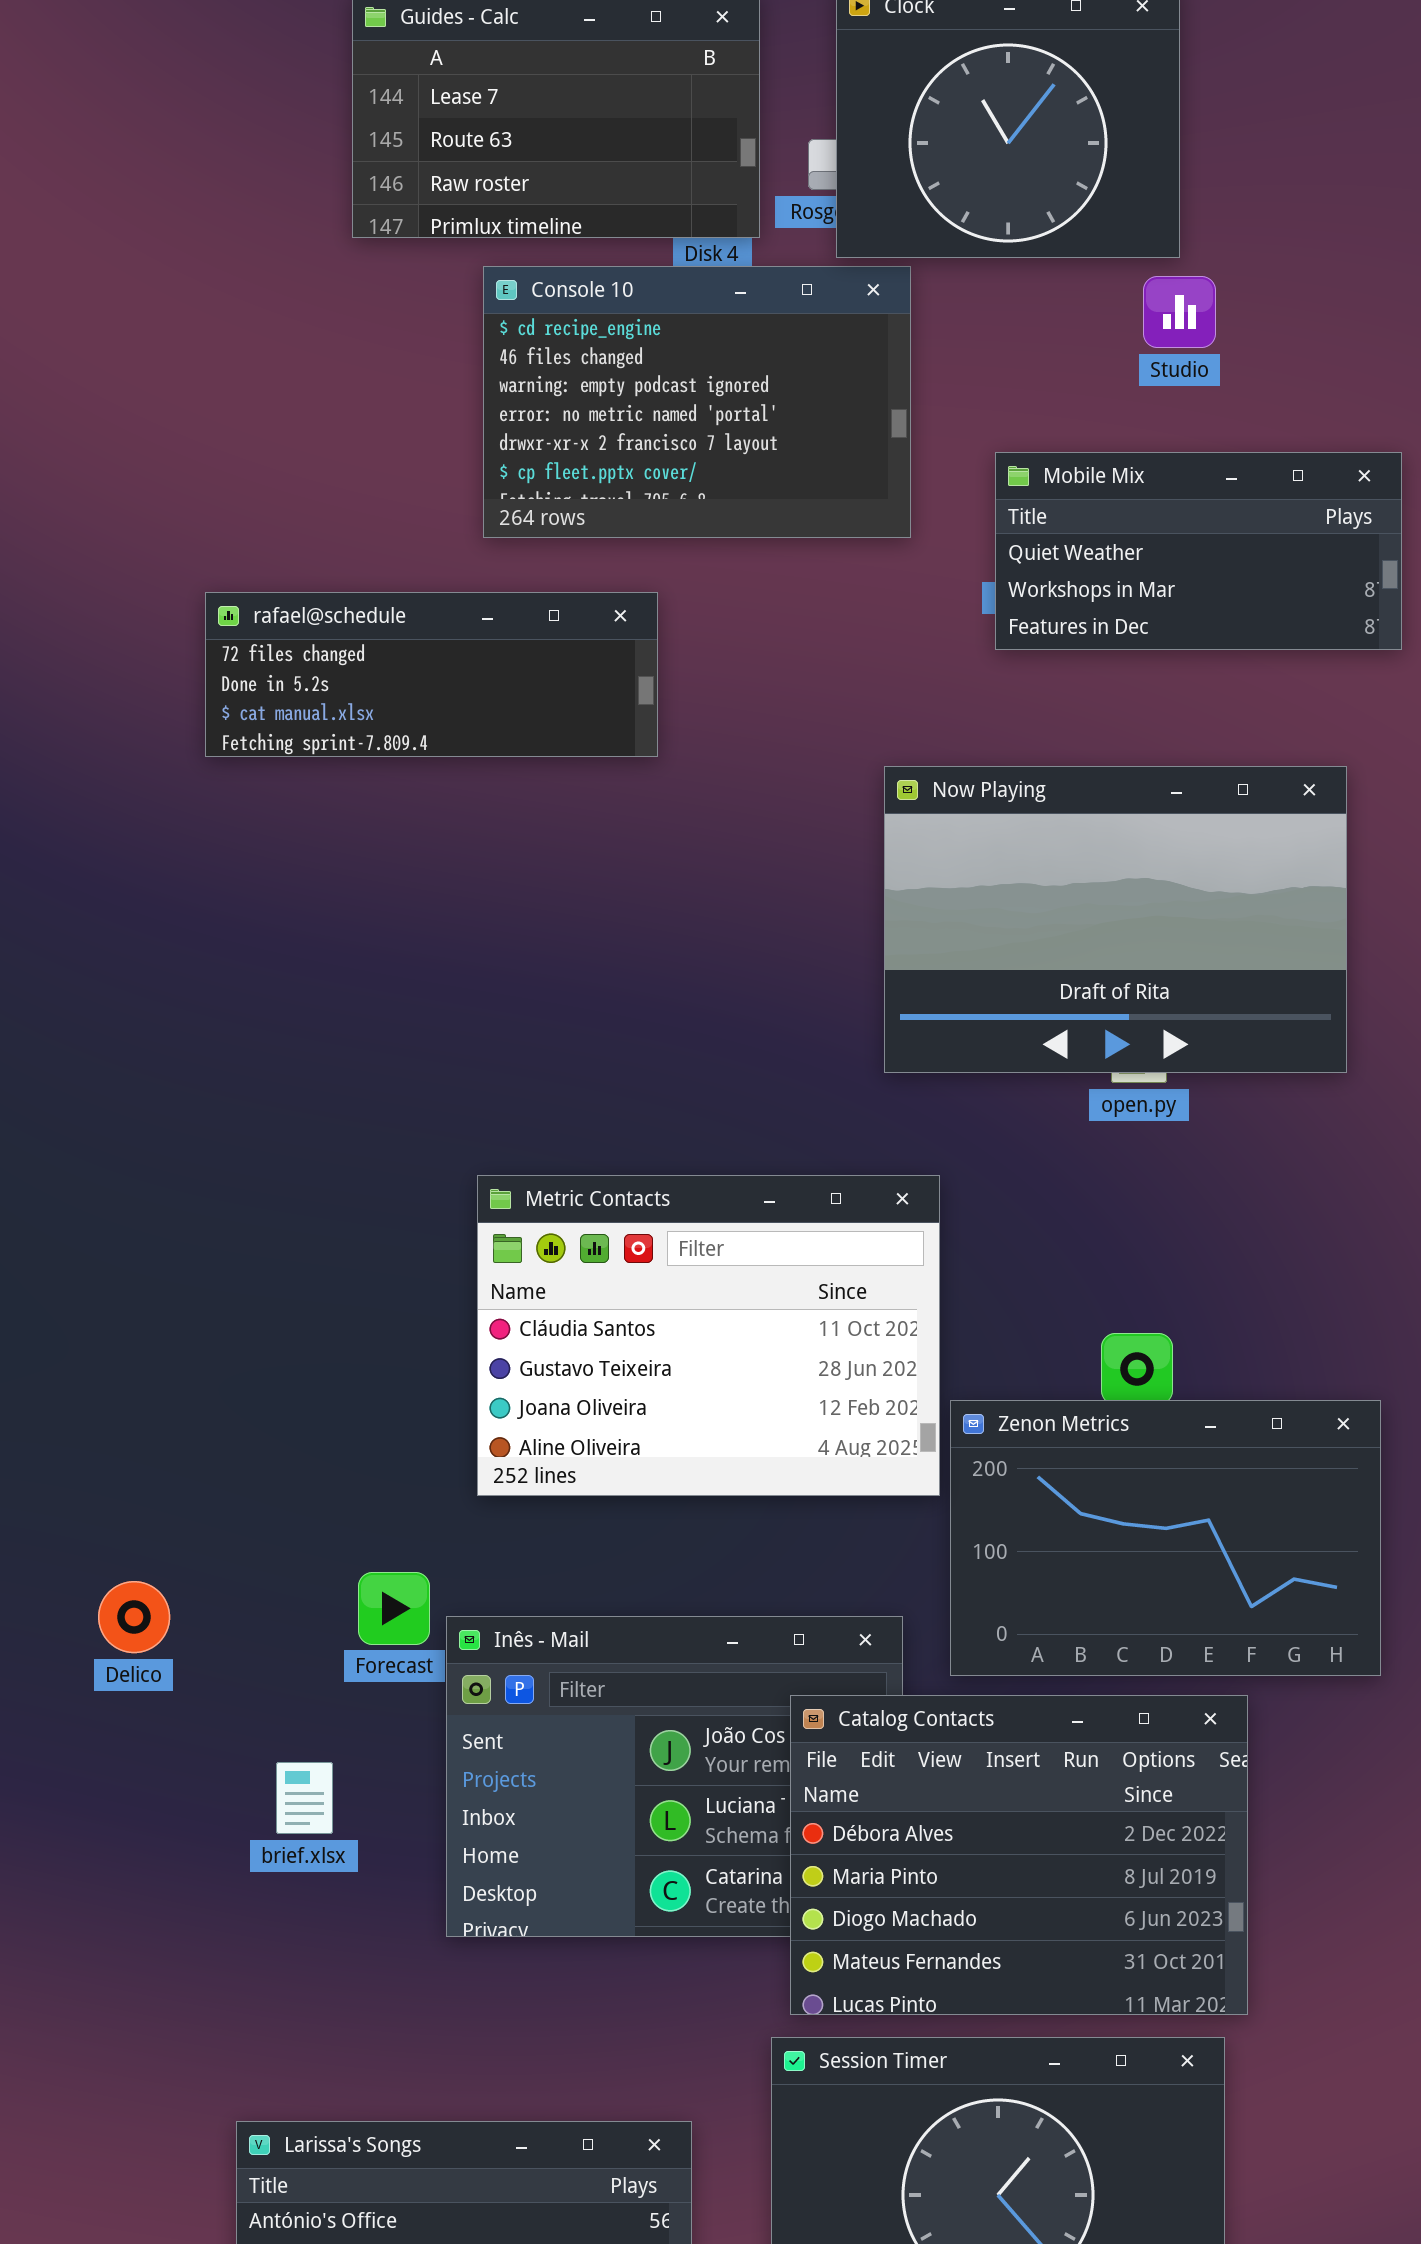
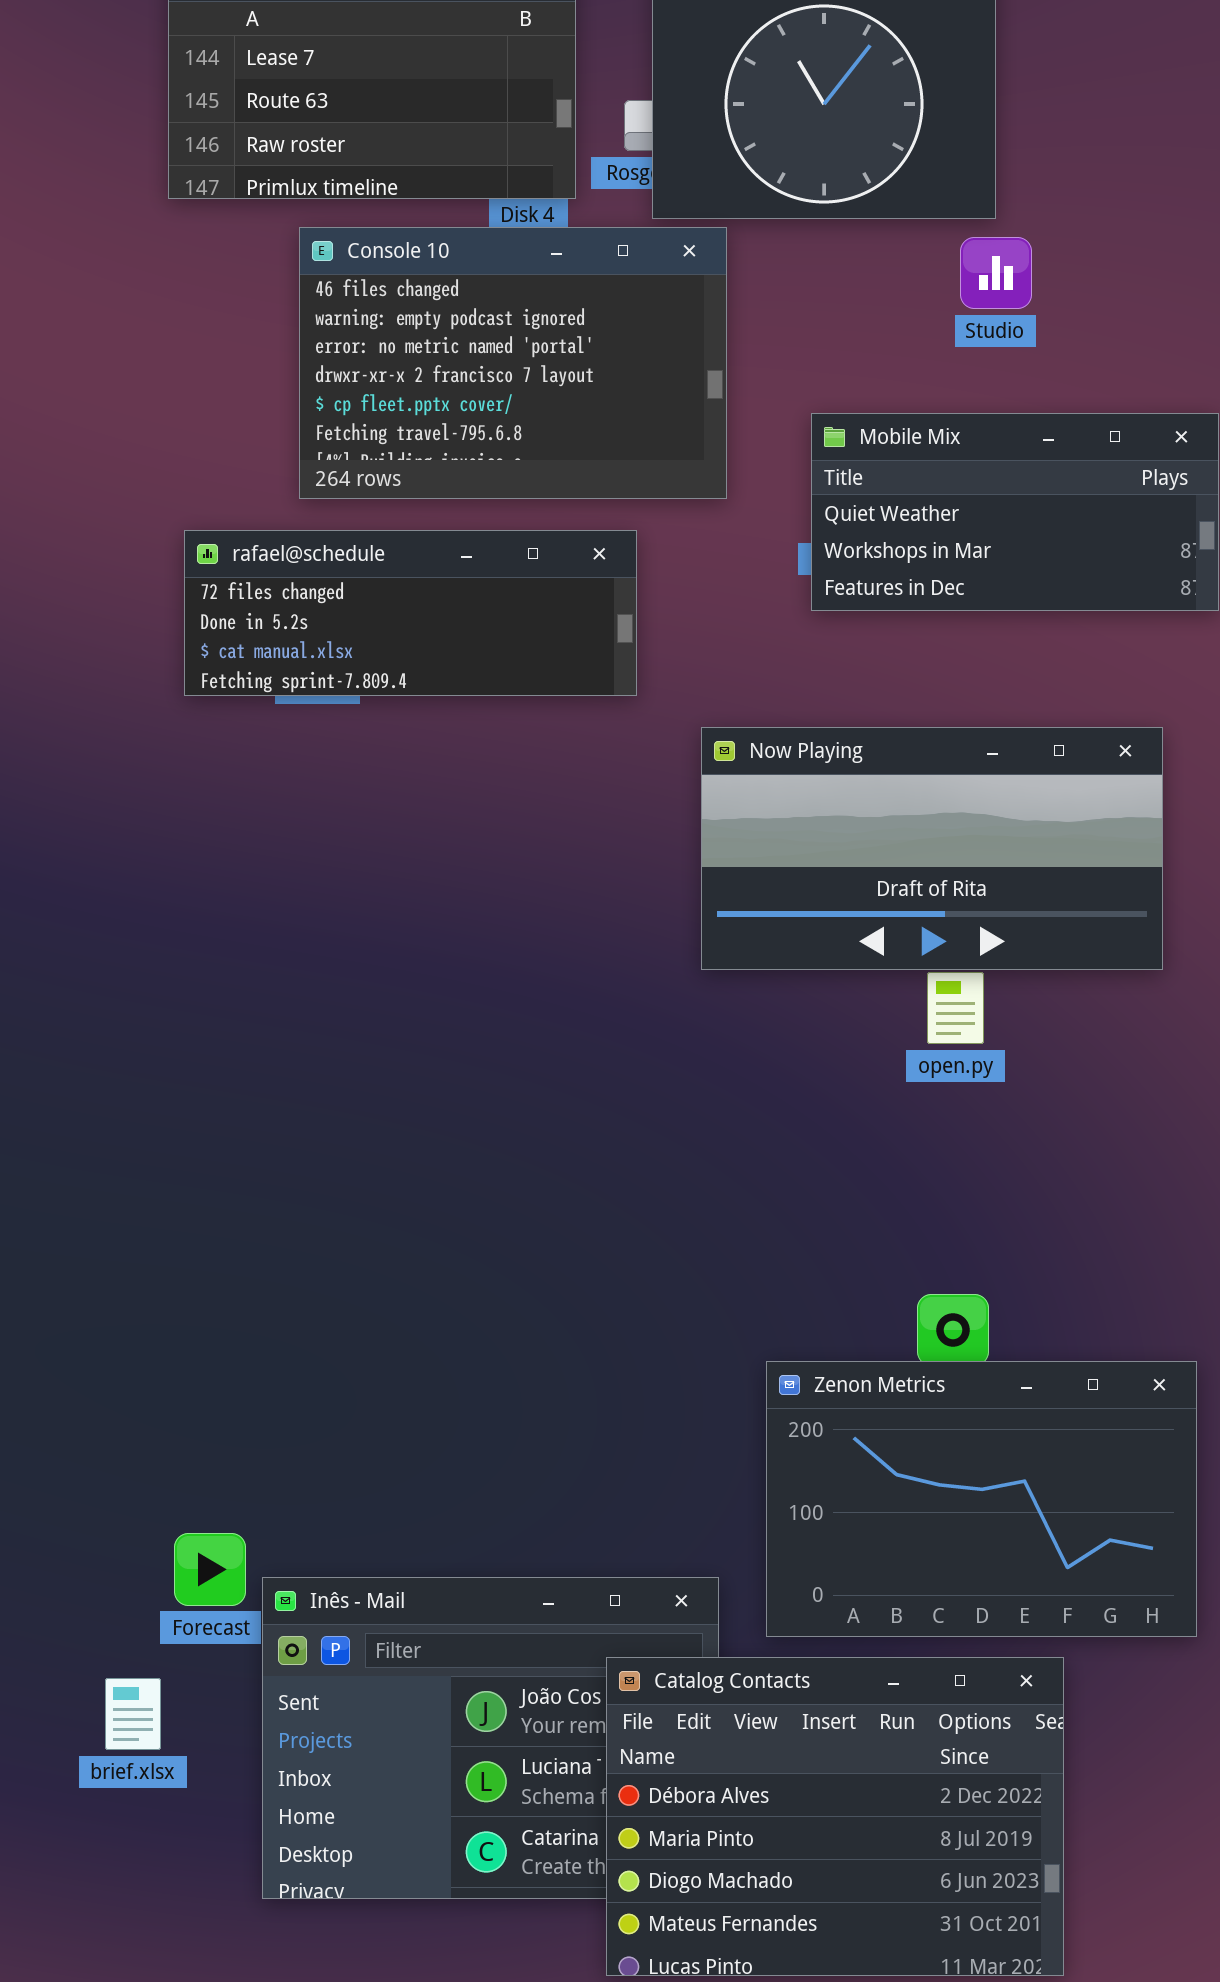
Console 10: [483,266,911,538] -> [299,227,727,499], scrolled down 1 row
rafael@schedule: [205,592,658,757] -> [184,530,637,696], moved
Now Playing: [884,766,1347,1073] -> [701,727,1163,970], resized
Metric Contacts: [477,1175,940,1496] -> none, closed
brief.xlsx: [276,1762,333,1834] -> [105,1678,161,1750], moved

